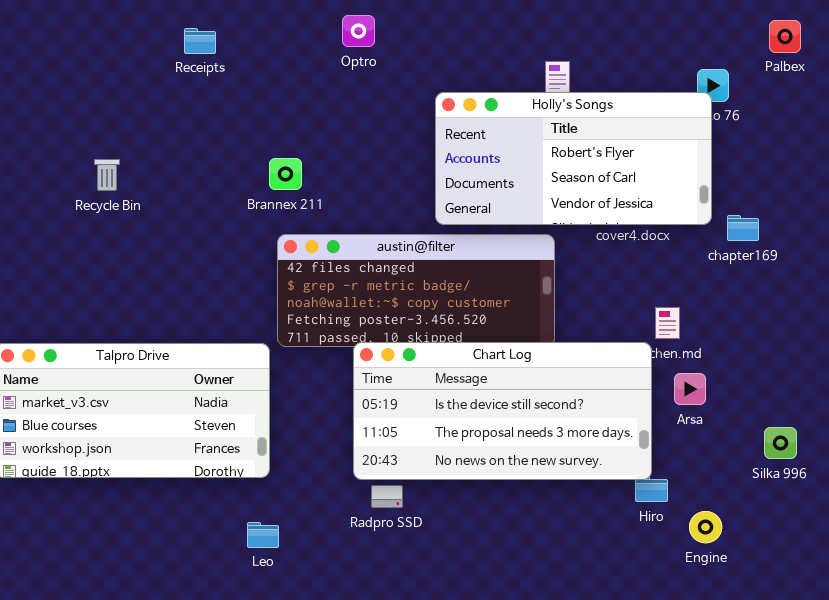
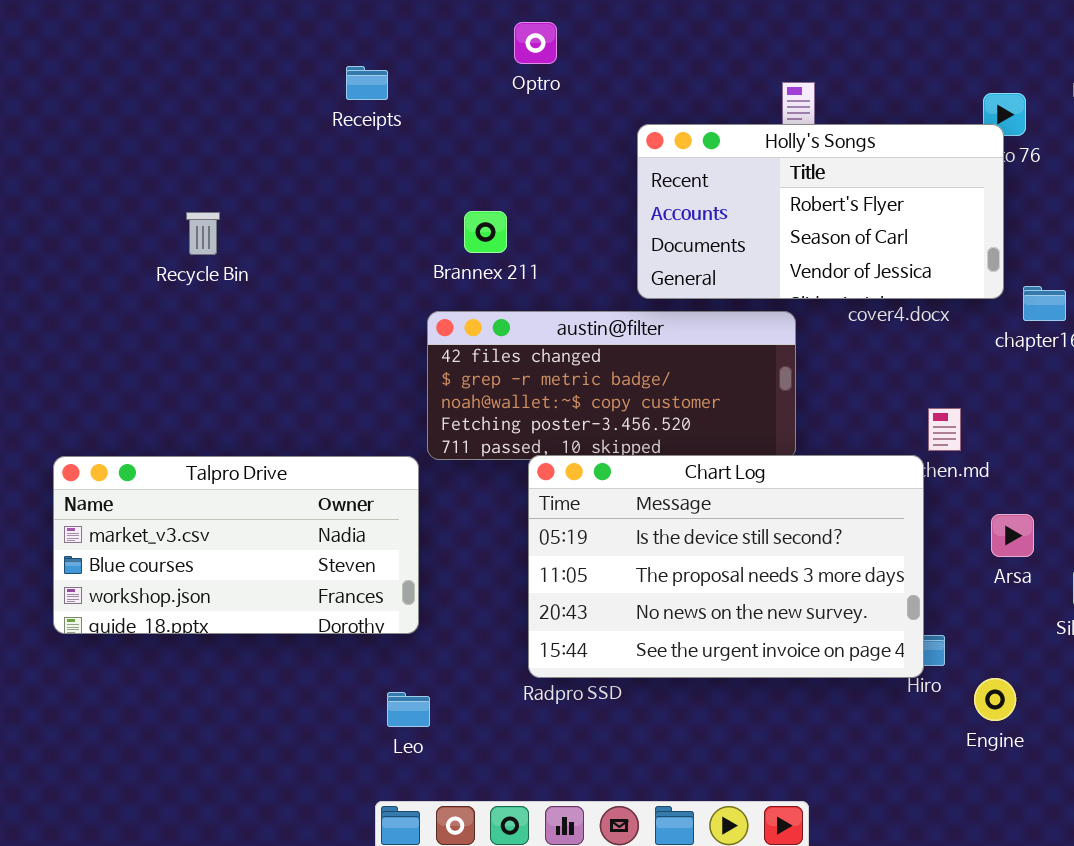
Receipts: [184,28,216,54] -> [346,66,388,100], moved
Brannex 211: [269,158,302,190] -> [464,211,507,253], moved
Chart Log: [353,342,652,480] -> [528,455,924,678], resized
Arsa: [674,373,706,405] -> [991,514,1034,557], moved

